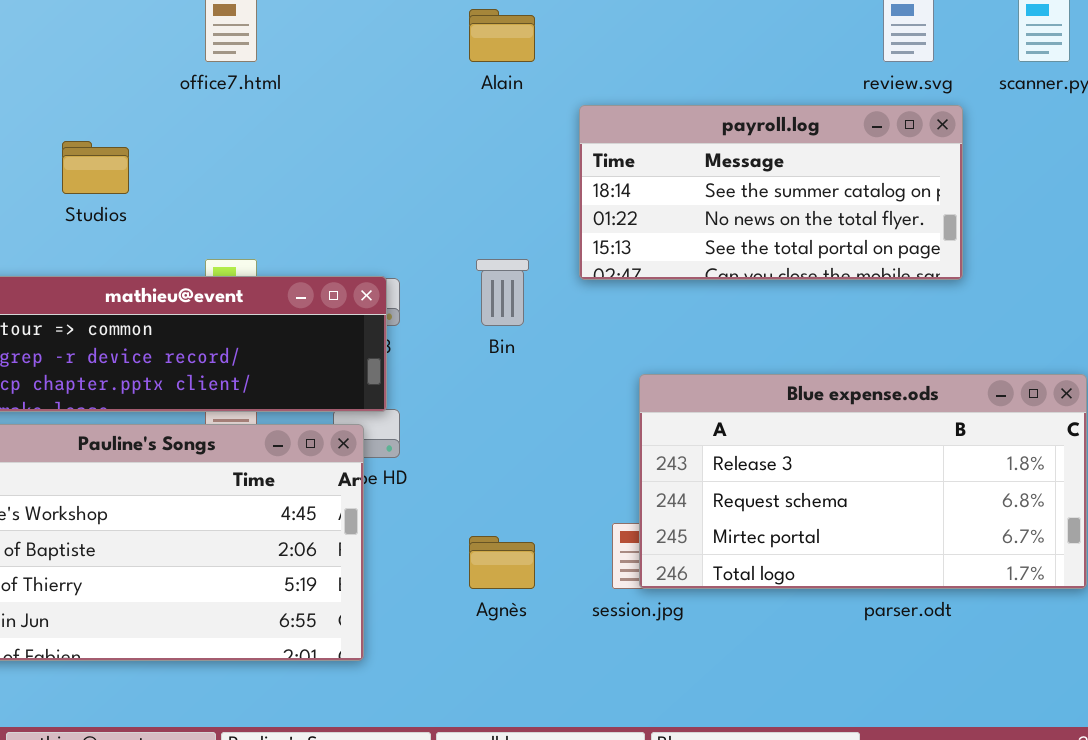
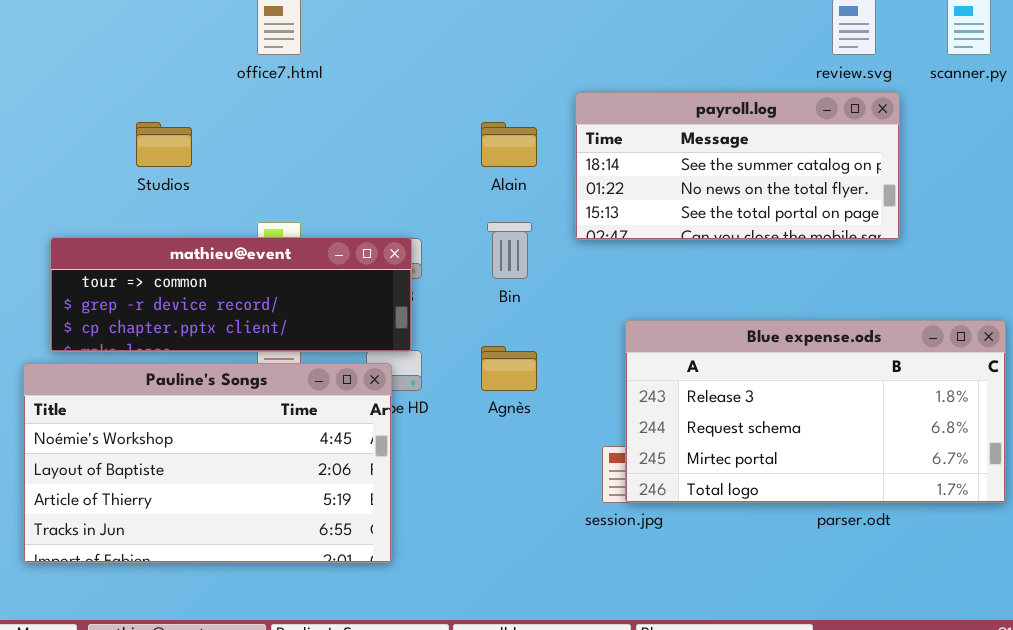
Alain: [469,9,535,62] -> [481,122,537,167], moved
Agnès: [469,536,535,589] -> [481,346,537,391], moved

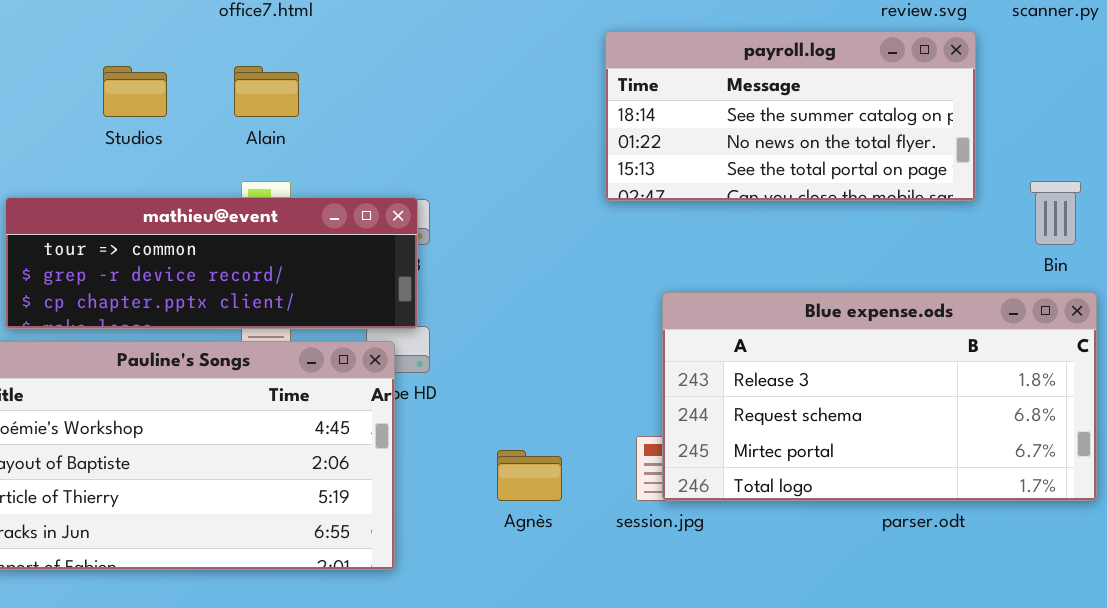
Alain: [481,122,537,167] -> [234,66,299,117], moved
Bin: [487,222,532,279] -> [1030,181,1081,245], moved
Agnès: [481,346,537,391] -> [497,450,562,501], moved

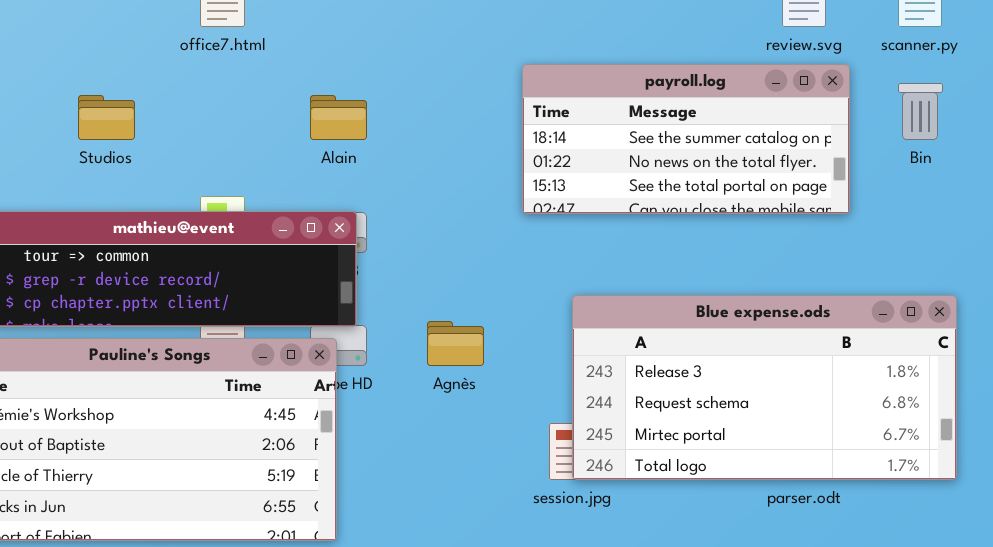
Alain: [234,66,299,117] -> [310,95,367,140], moved
Bin: [1030,181,1081,245] -> [898,83,943,140], moved
Agnès: [497,450,562,501] -> [427,321,484,366], moved

